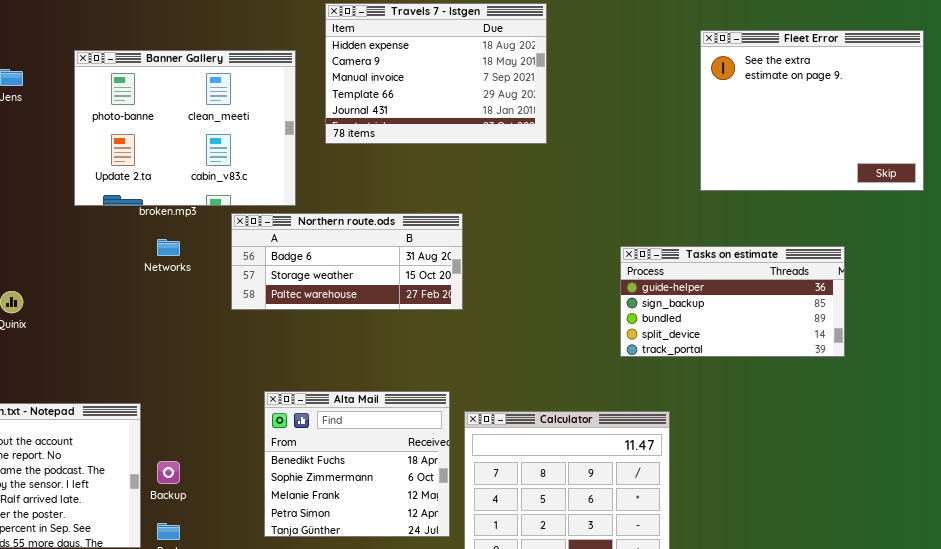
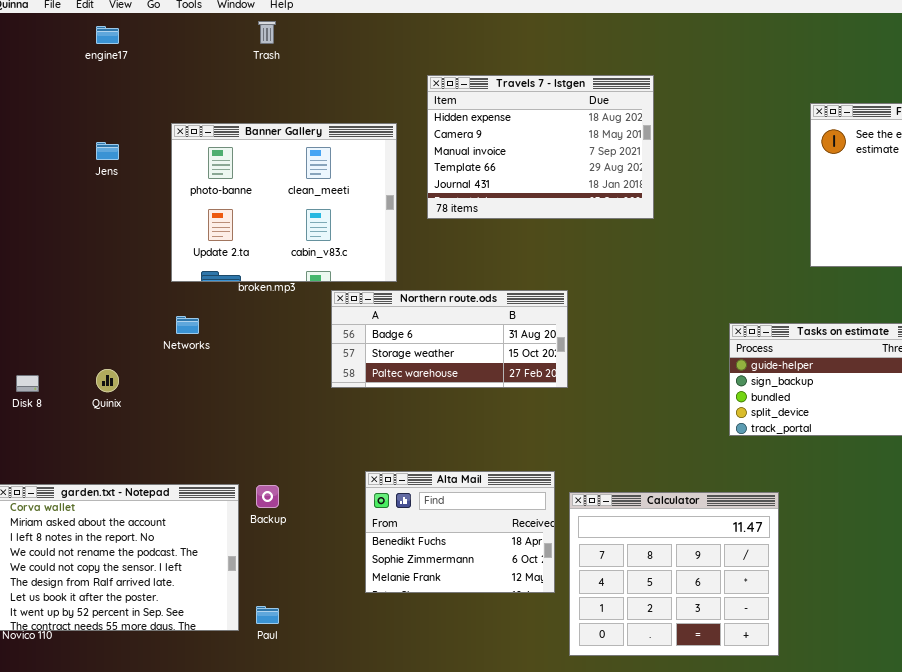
Networks: [157,239,180,256] -> [176,316,199,334], moved
Alta Mail: [264,391,450,537] -> [365,471,555,593], resized
Backup: [157,461,180,484] -> [256,485,279,508], moved

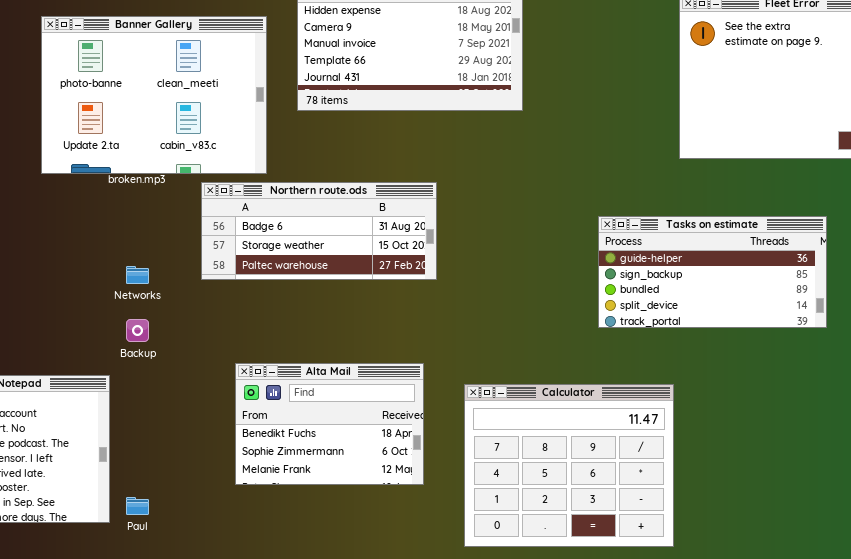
Networks: [176,316,199,334] -> [126,266,149,284], moved
Backup: [256,485,279,508] -> [126,319,149,342], moved
Calculator: [569,492,779,656] -> [464,384,674,547], moved

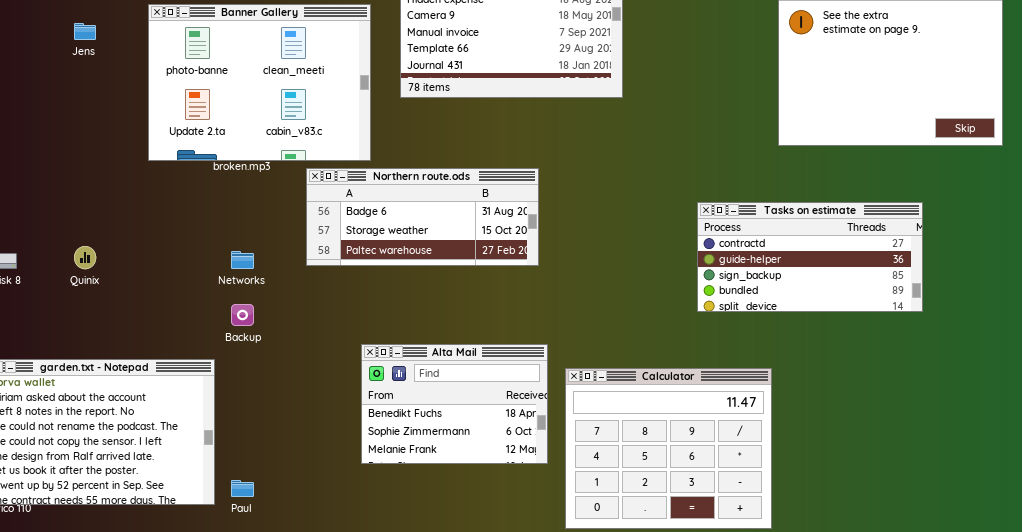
Tasks on estimate: [598,216,827,328] -> [697,202,923,312], scrolled up 1 row
Alta Mail: [235,363,424,485] -> [361,344,548,464], moved

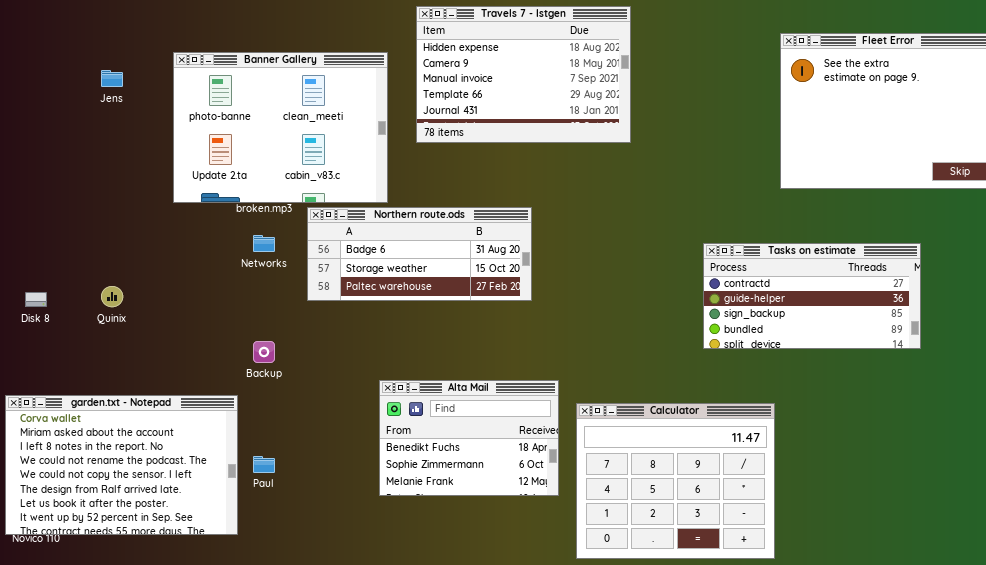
Northern route.ods: [306,168,539,266] -> [307,207,532,301], moved
Networks: [231,251,254,269] -> [253,235,275,252], moved
Paul: [231,480,254,497] -> [253,456,275,473], moved

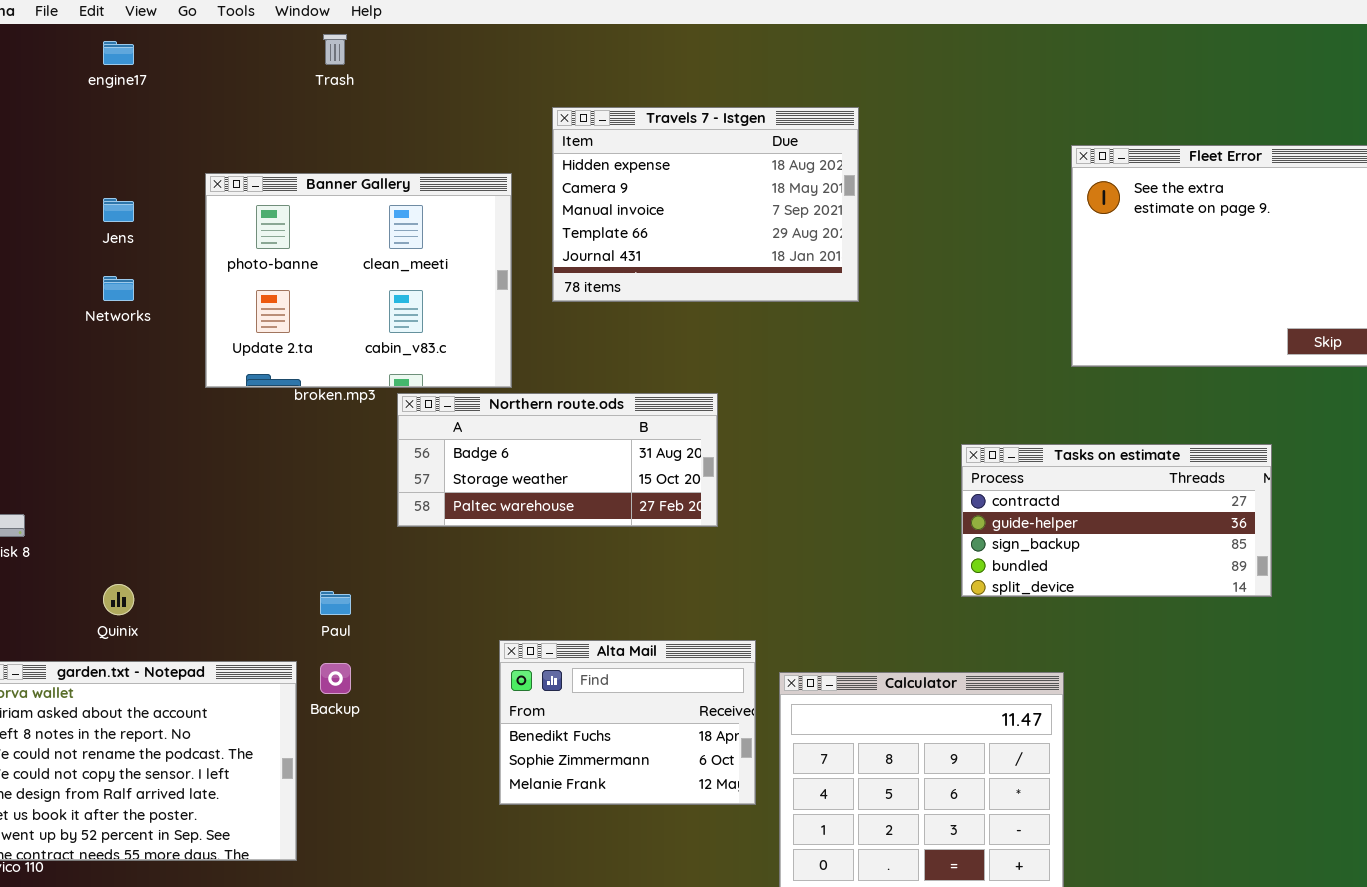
Networks: [253,235,275,252] -> [103,276,134,301], moved
Quinix: [101,286,123,307] -> [103,584,134,615], moved
Backup: [253,341,275,363] -> [320,663,351,694], moved
Paul: [253,456,275,473] -> [320,591,351,615], moved

